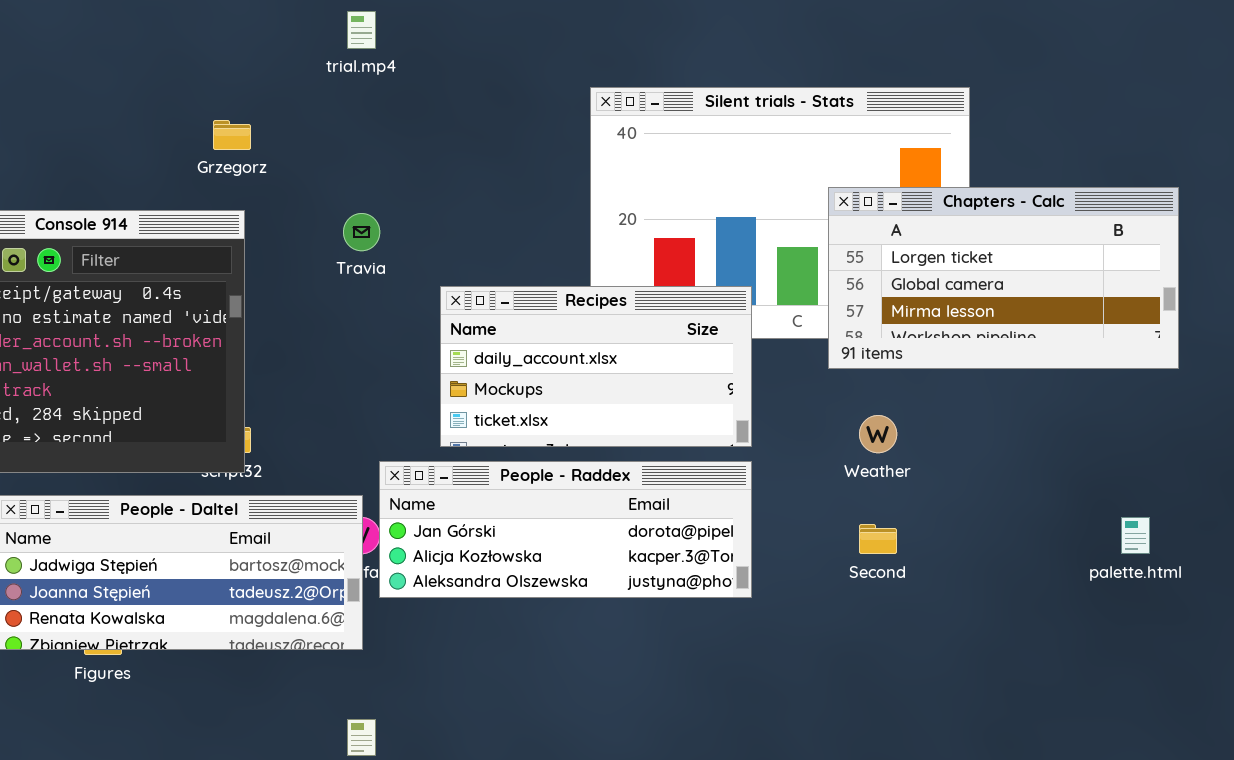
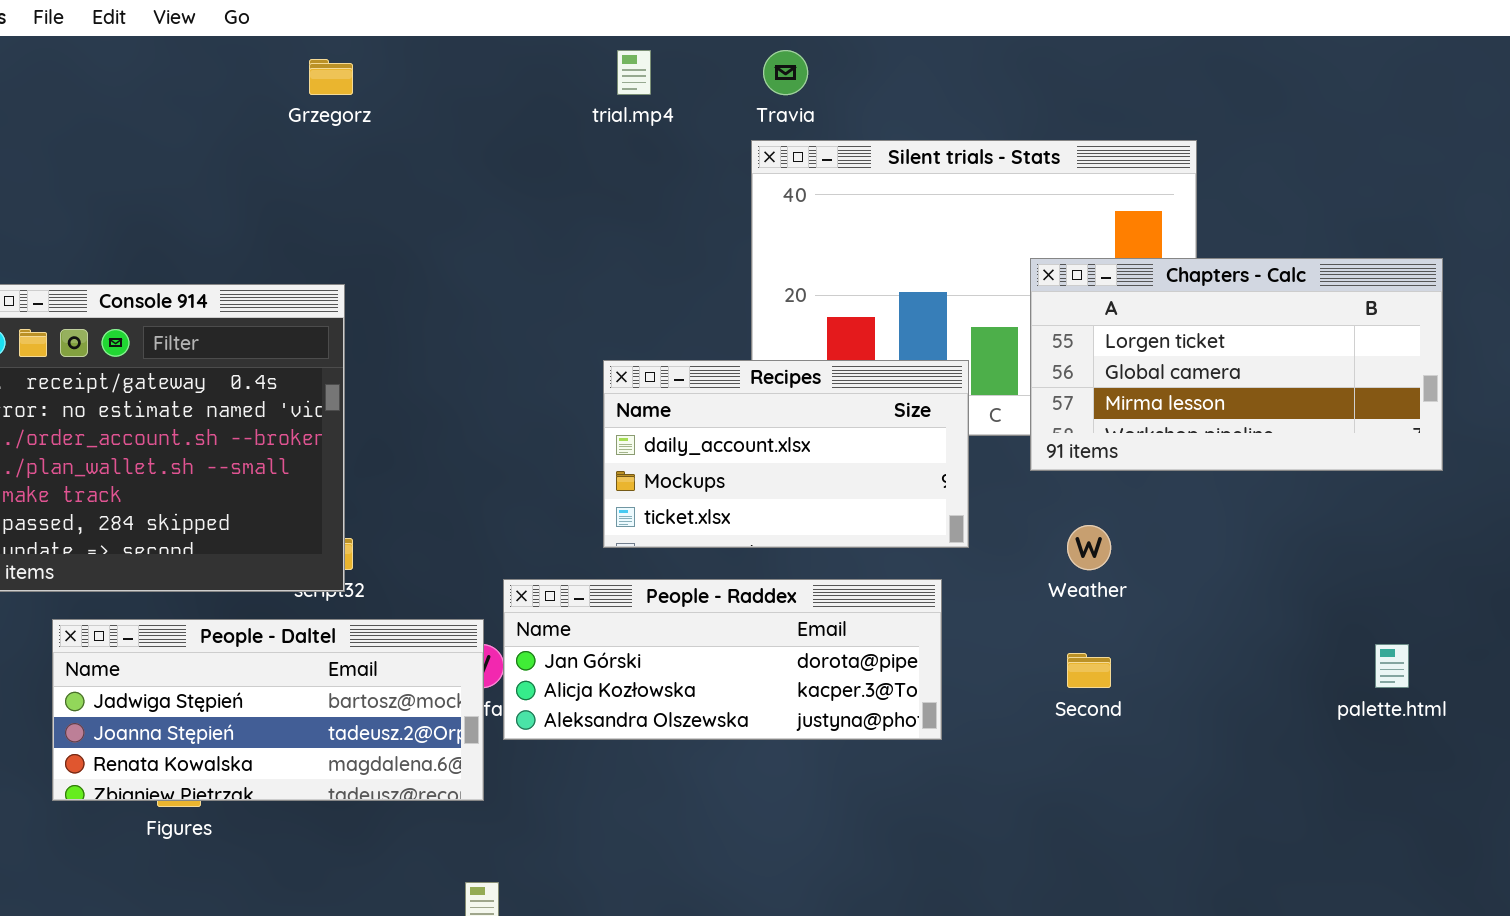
trial.mp4: [347,11,376,49] -> [617,50,651,95], moved
Grzegorz: [213,120,251,150] -> [309,59,353,95], moved
Travia: [343,213,380,251] -> [763,50,808,95], moved
Recipes: [440,286,752,447] -> [603,360,969,548], moved

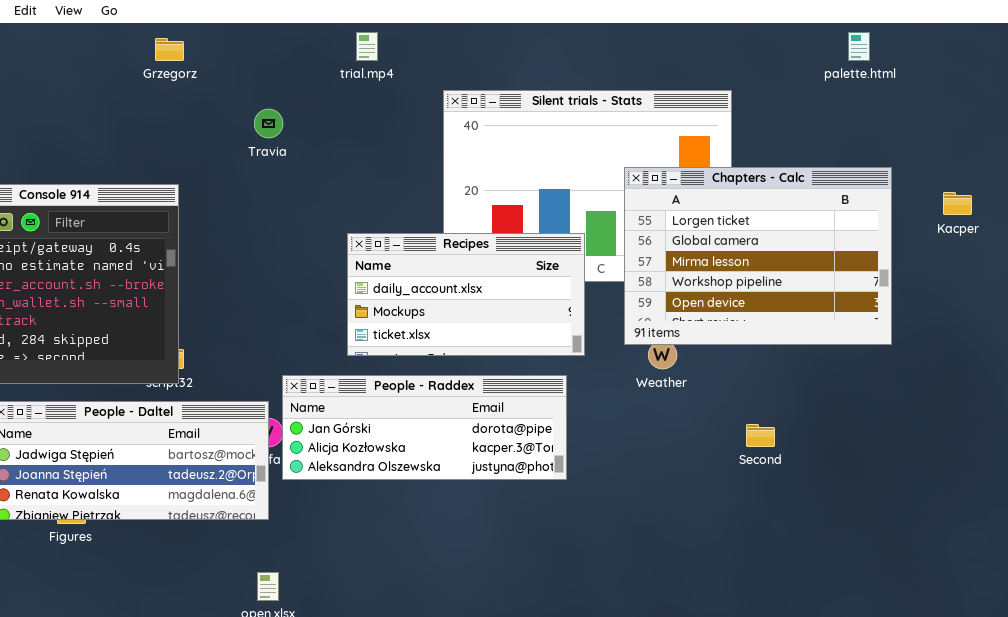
Travia: [763,50,808,95] -> [254,109,283,138], moved
Chapters - Calc: [1030,258,1443,471] -> [624,167,892,345], resized
palette.html: [1375,644,1409,688] -> [848,32,870,61], moved
Second: [1067,653,1111,688] -> [746,424,775,447], moved

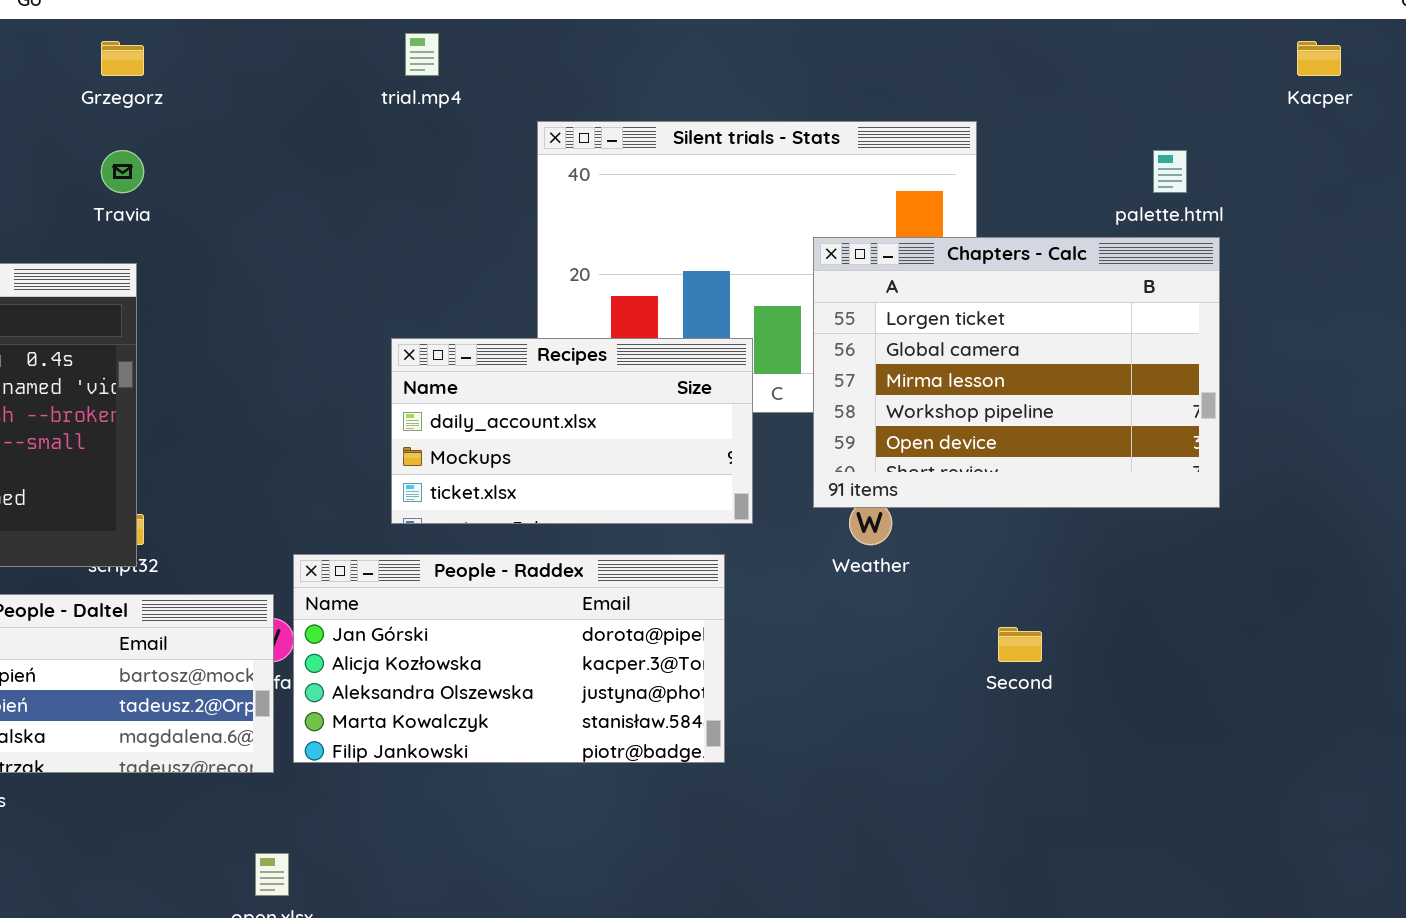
palette.html: [848,32,870,61] -> [1153,150,1187,193], moved
Travia: [254,109,283,138] -> [101,150,144,193], moved
Kacper: [943,192,972,215] -> [1297,41,1341,76], moved
People - Raddex: [282,375,567,480] -> [293,554,725,763], resized

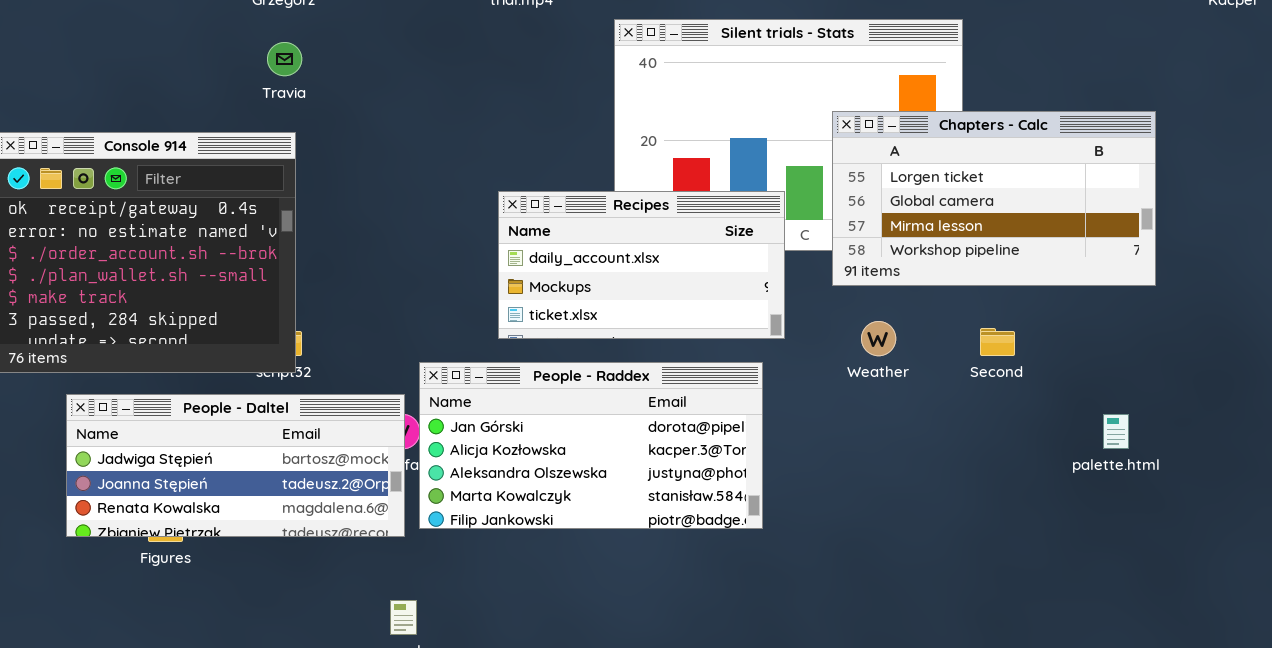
palette.html: [1153,150,1187,193] -> [1103,414,1129,449], moved
Chapters - Calc: [813,237,1220,508] -> [832,111,1156,286], resized
Second: [998,627,1042,662] -> [980,328,1015,356], moved

